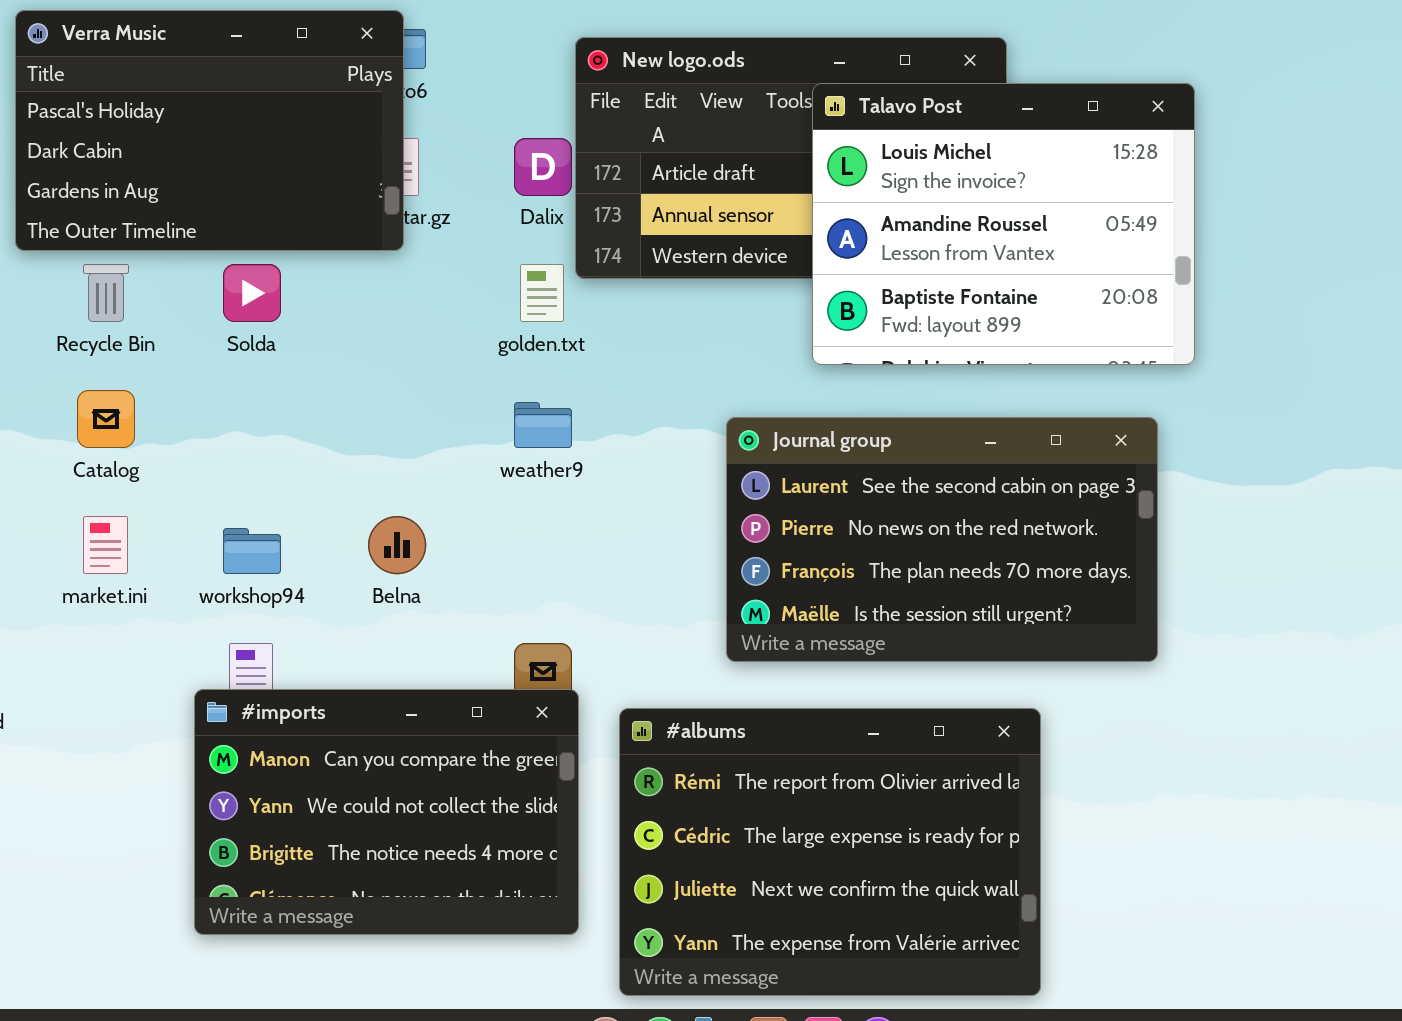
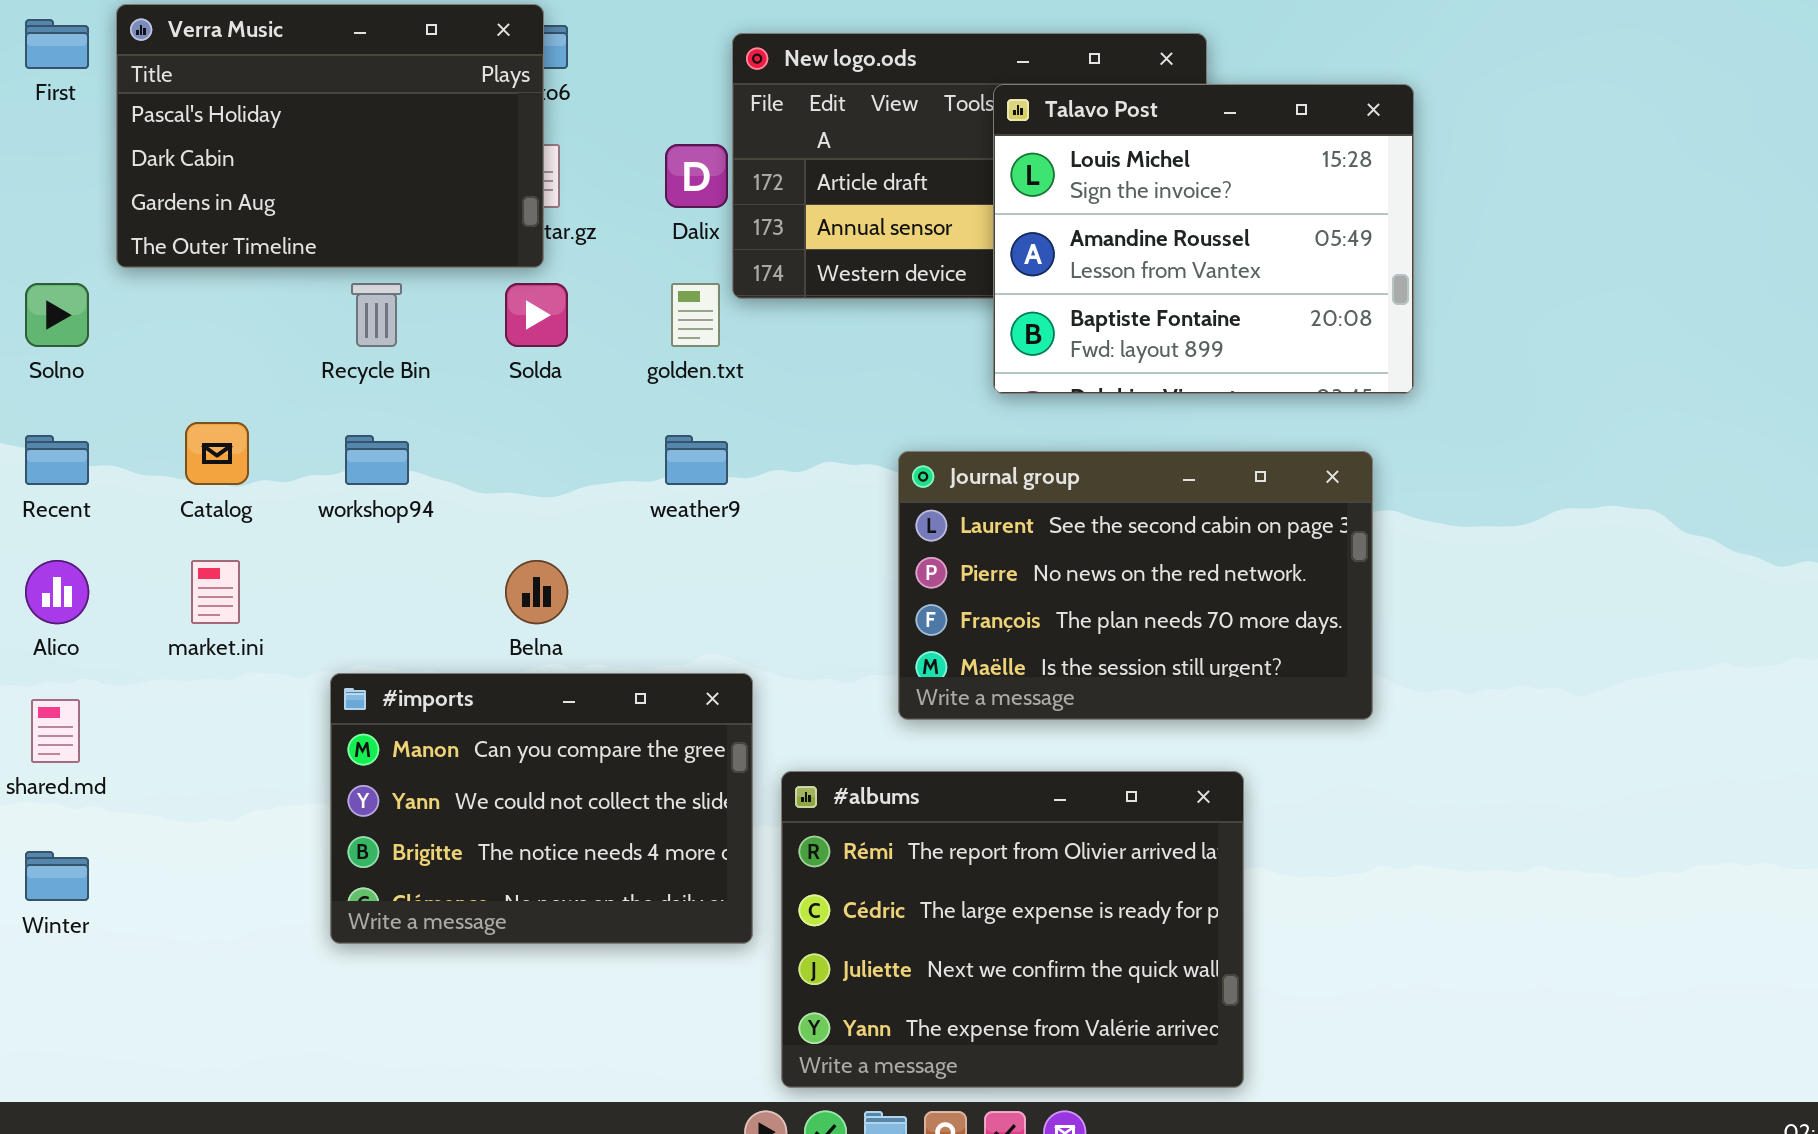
Recycle Bin: [83,264,129,322] -> [351,283,402,347], moved
Solda: [223,264,281,322] -> [505,283,568,347], moved
workshop94: [223,528,281,574] -> [345,435,409,485], moved
#imports: [194,689,579,935] -> [330,673,753,944], moved

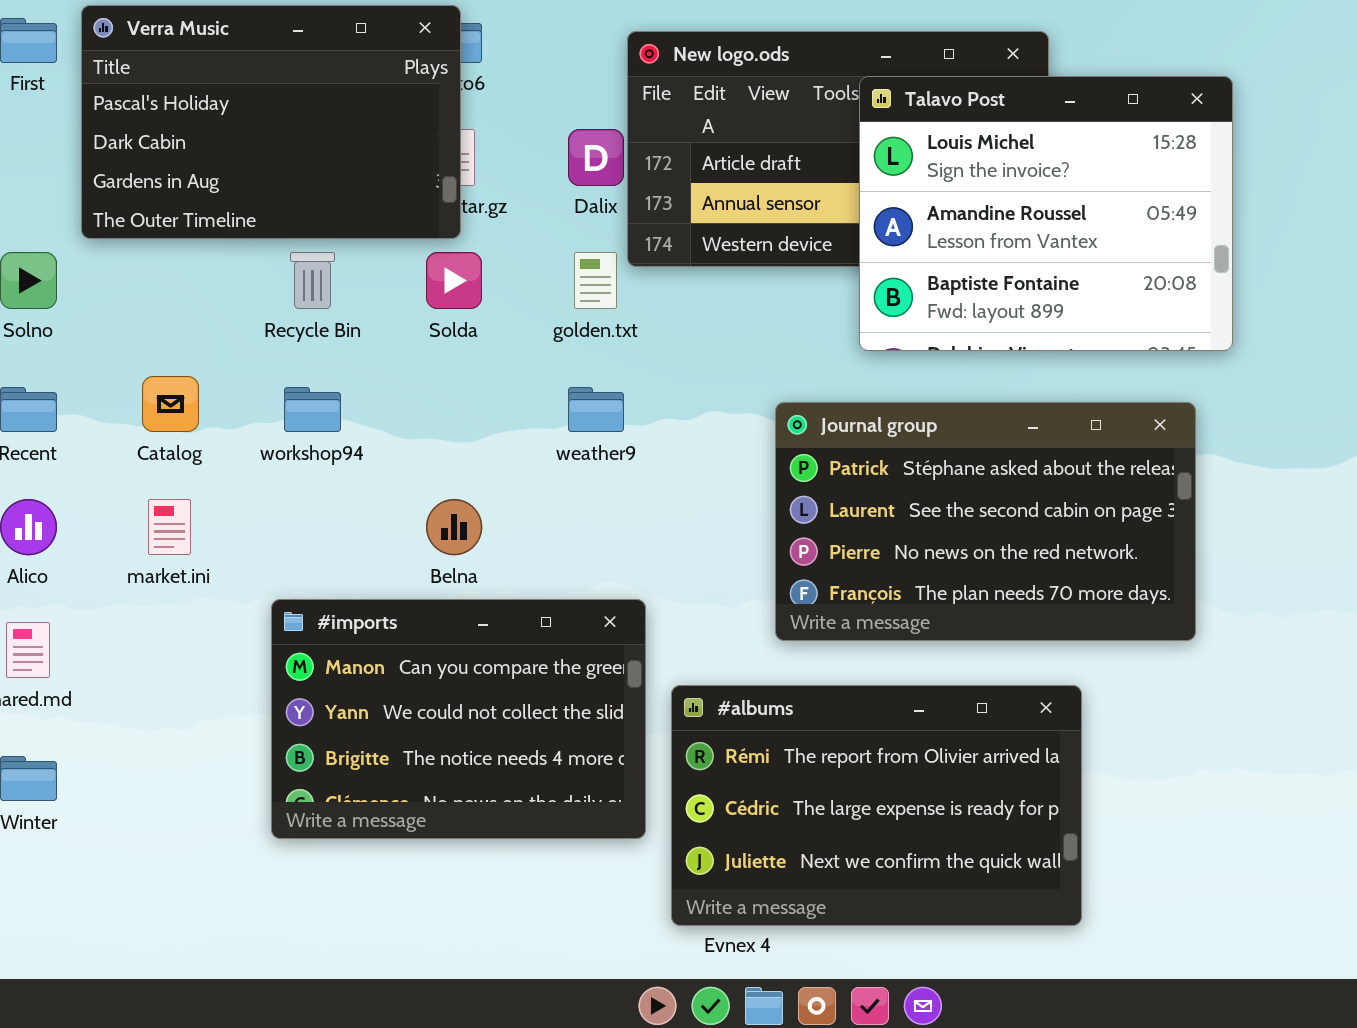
Journal group: [898,451,1373,720] -> [775,402,1196,641], scrolled up 1 row
#albums: [781,771,1244,1088] -> [671,685,1082,926], resized

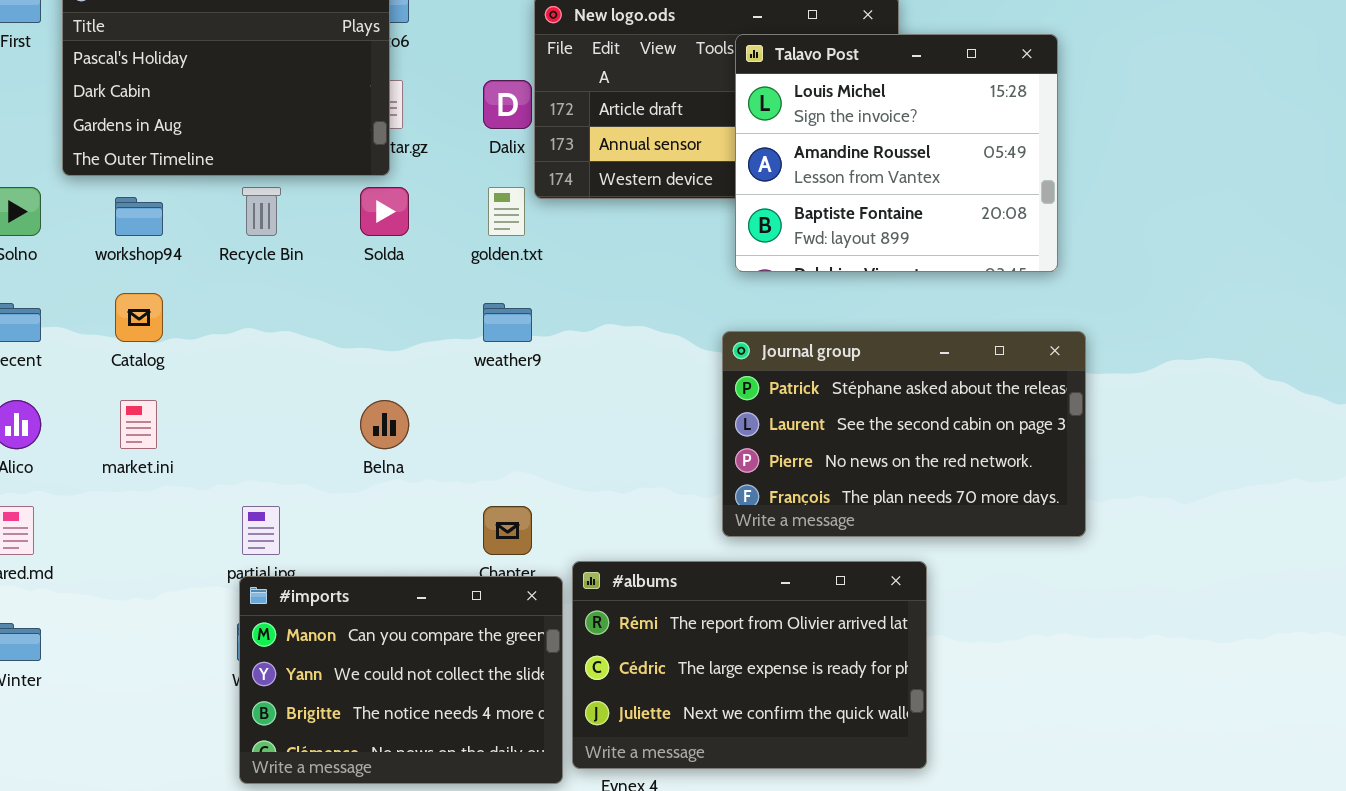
workshop94: [284,387,341,432] -> [115,197,163,236], moved
Journal group: [775,402,1196,641] -> [722,331,1086,537], moved
#imports: [271,599,646,839] -> [239,576,563,784], moved

